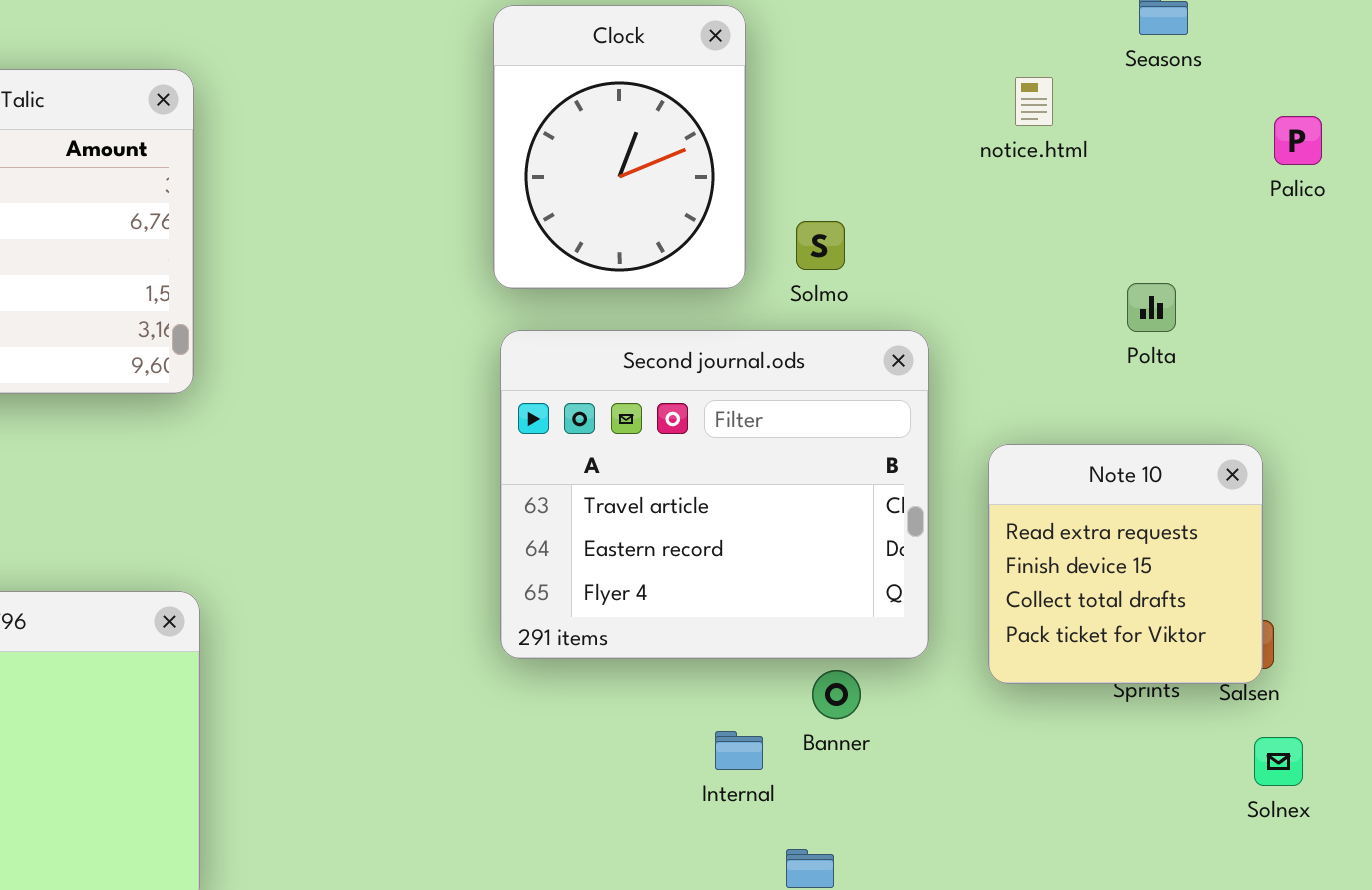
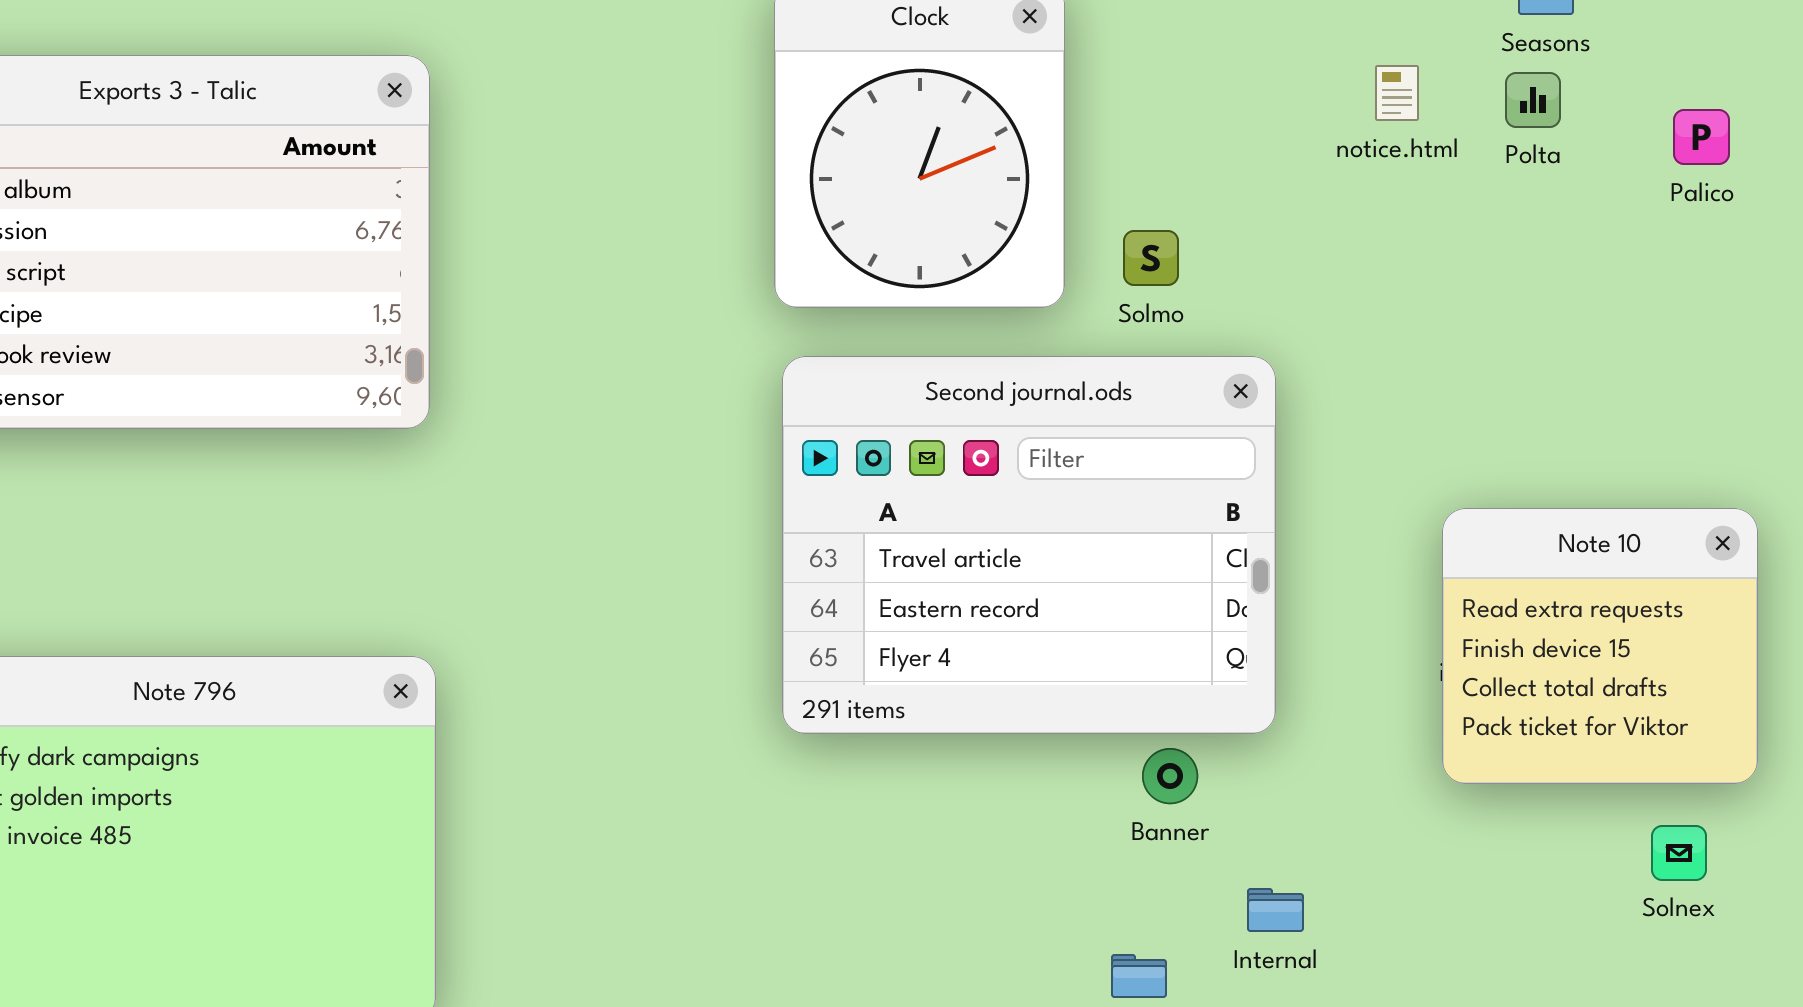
Polta: [1127,283,1176,332] -> [1505,72,1561,128], moved
Note 10: [988,444,1263,684] -> [1442,508,1758,784], moved
Internal: [715,731,763,770] -> [1247,888,1304,932], moved

